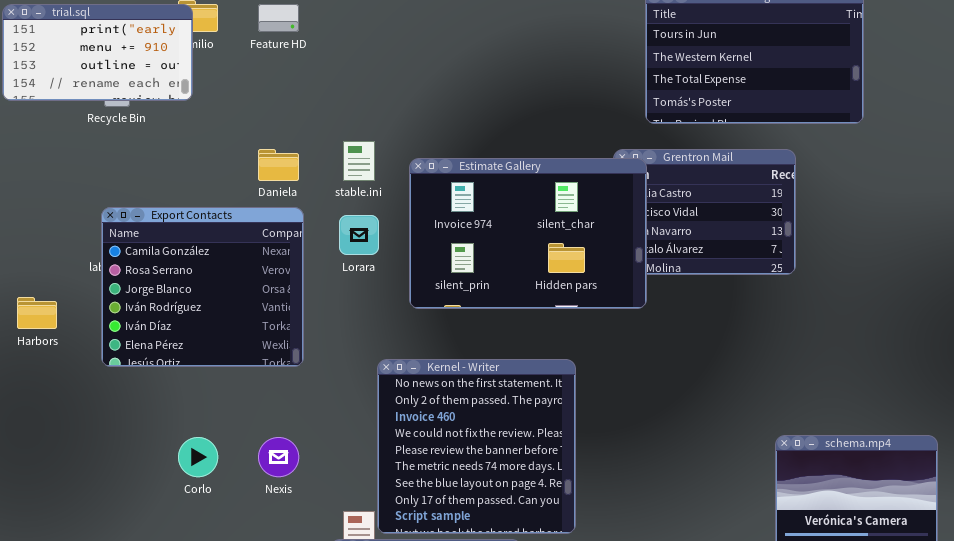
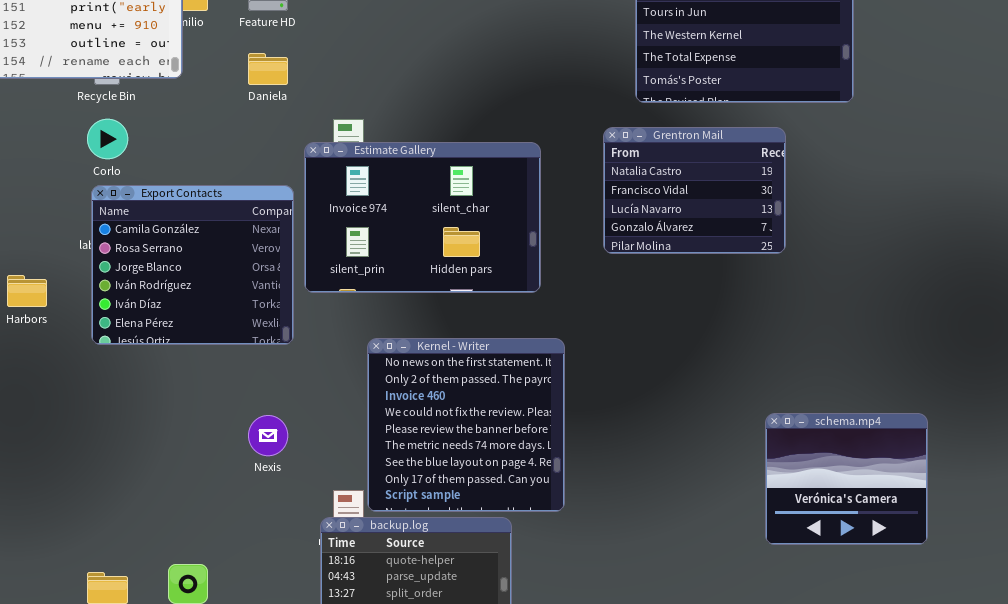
Daniela: [258,149,299,181] -> [248,53,288,85], moved
Estimate Gallery: [409,158,647,309] -> [304,142,541,293], moved
Corlo: [178,437,218,477] -> [87,119,128,159], moved

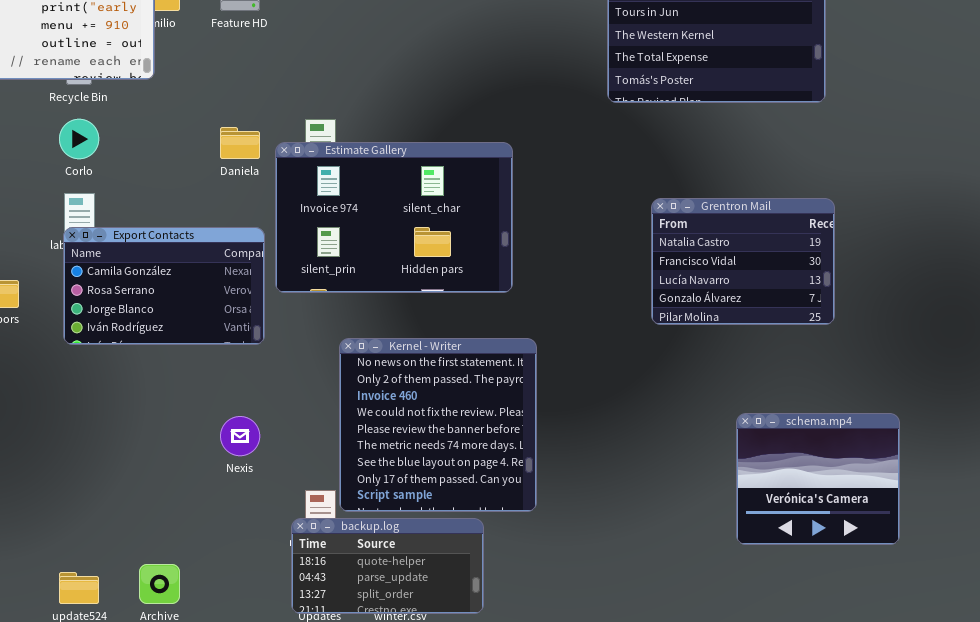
Daniela: [248,53,288,85] -> [220,127,260,159], moved
Grentron Mail: [603,127,786,254] -> [651,198,835,325], moved
Export Contacts: [91,185,294,345] -> [63,227,265,345], resized

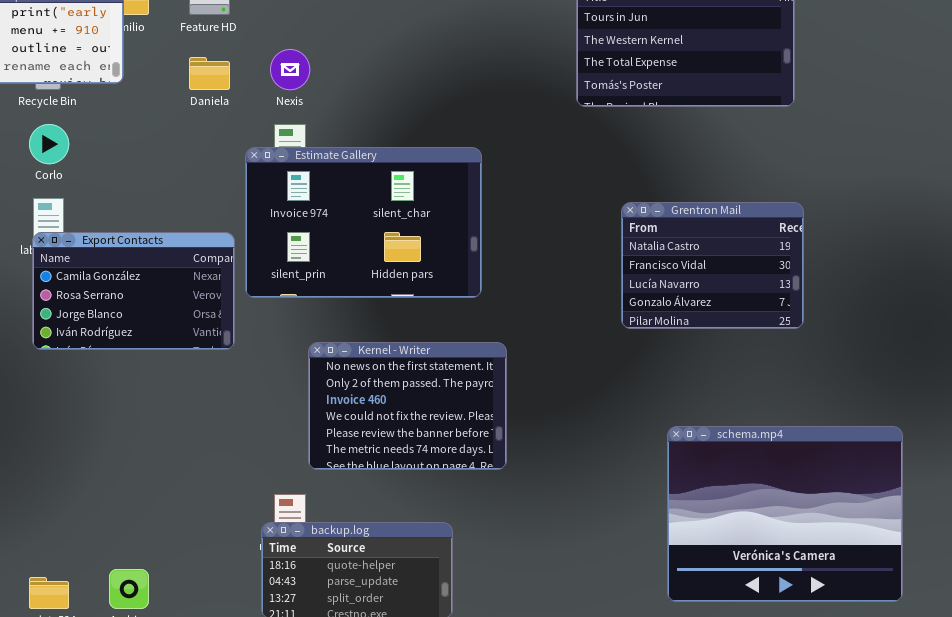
Daniela: [220,127,260,159] -> [189,57,230,90], moved
Kernel - Writer: [339,338,537,512] -> [308,342,507,470], resized
schema.mp4: [736,413,900,545] -> [667,426,903,602], moved, resized
Nexis: [220,416,260,456] -> [270,49,310,90], moved

